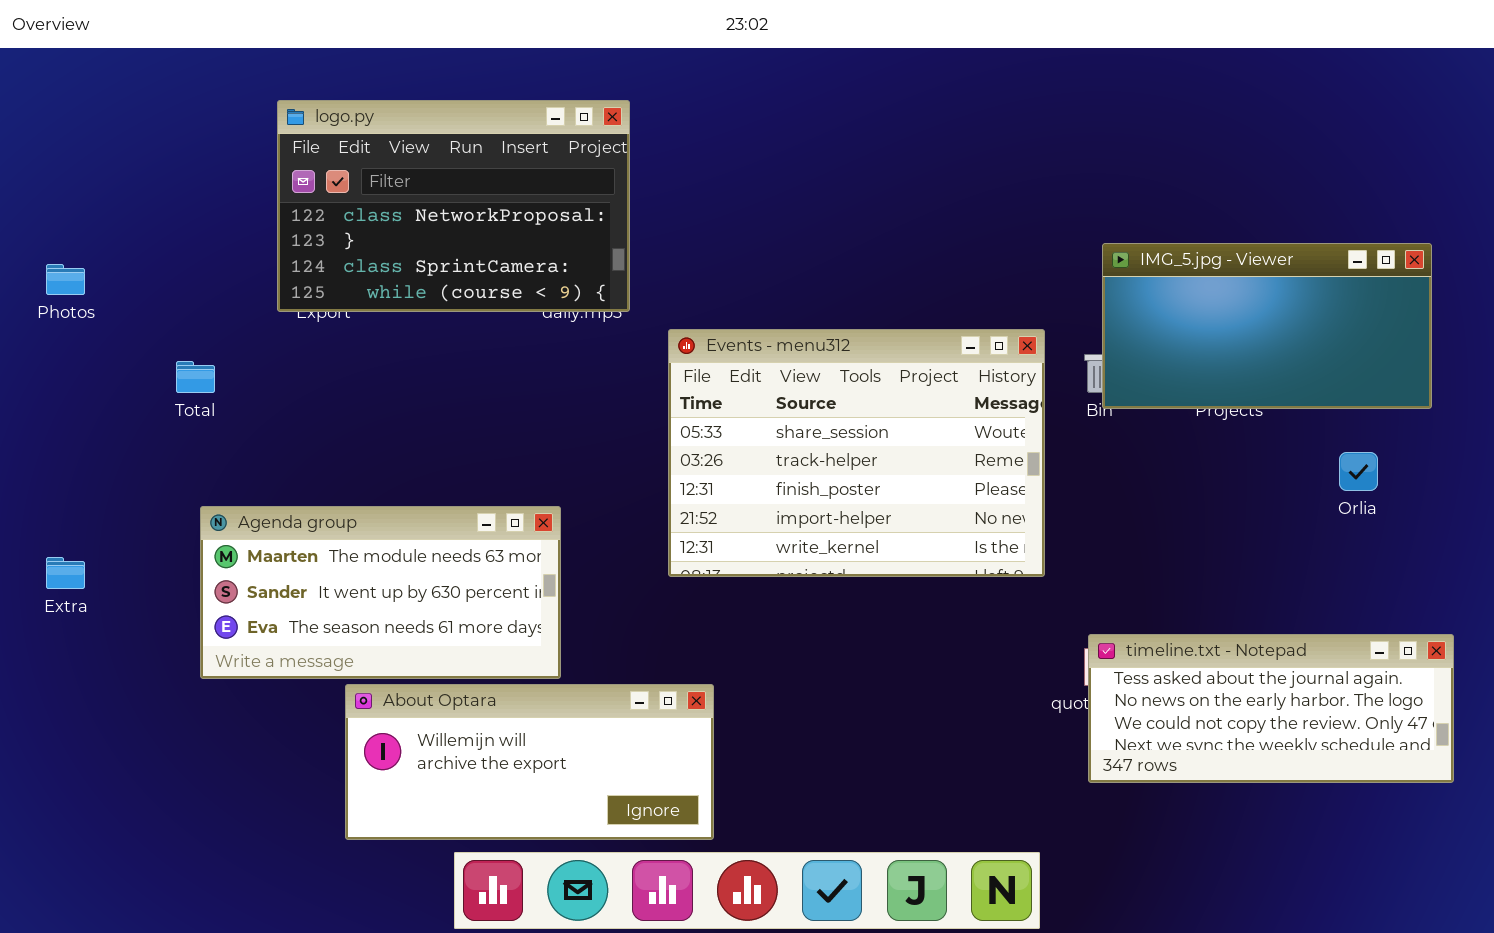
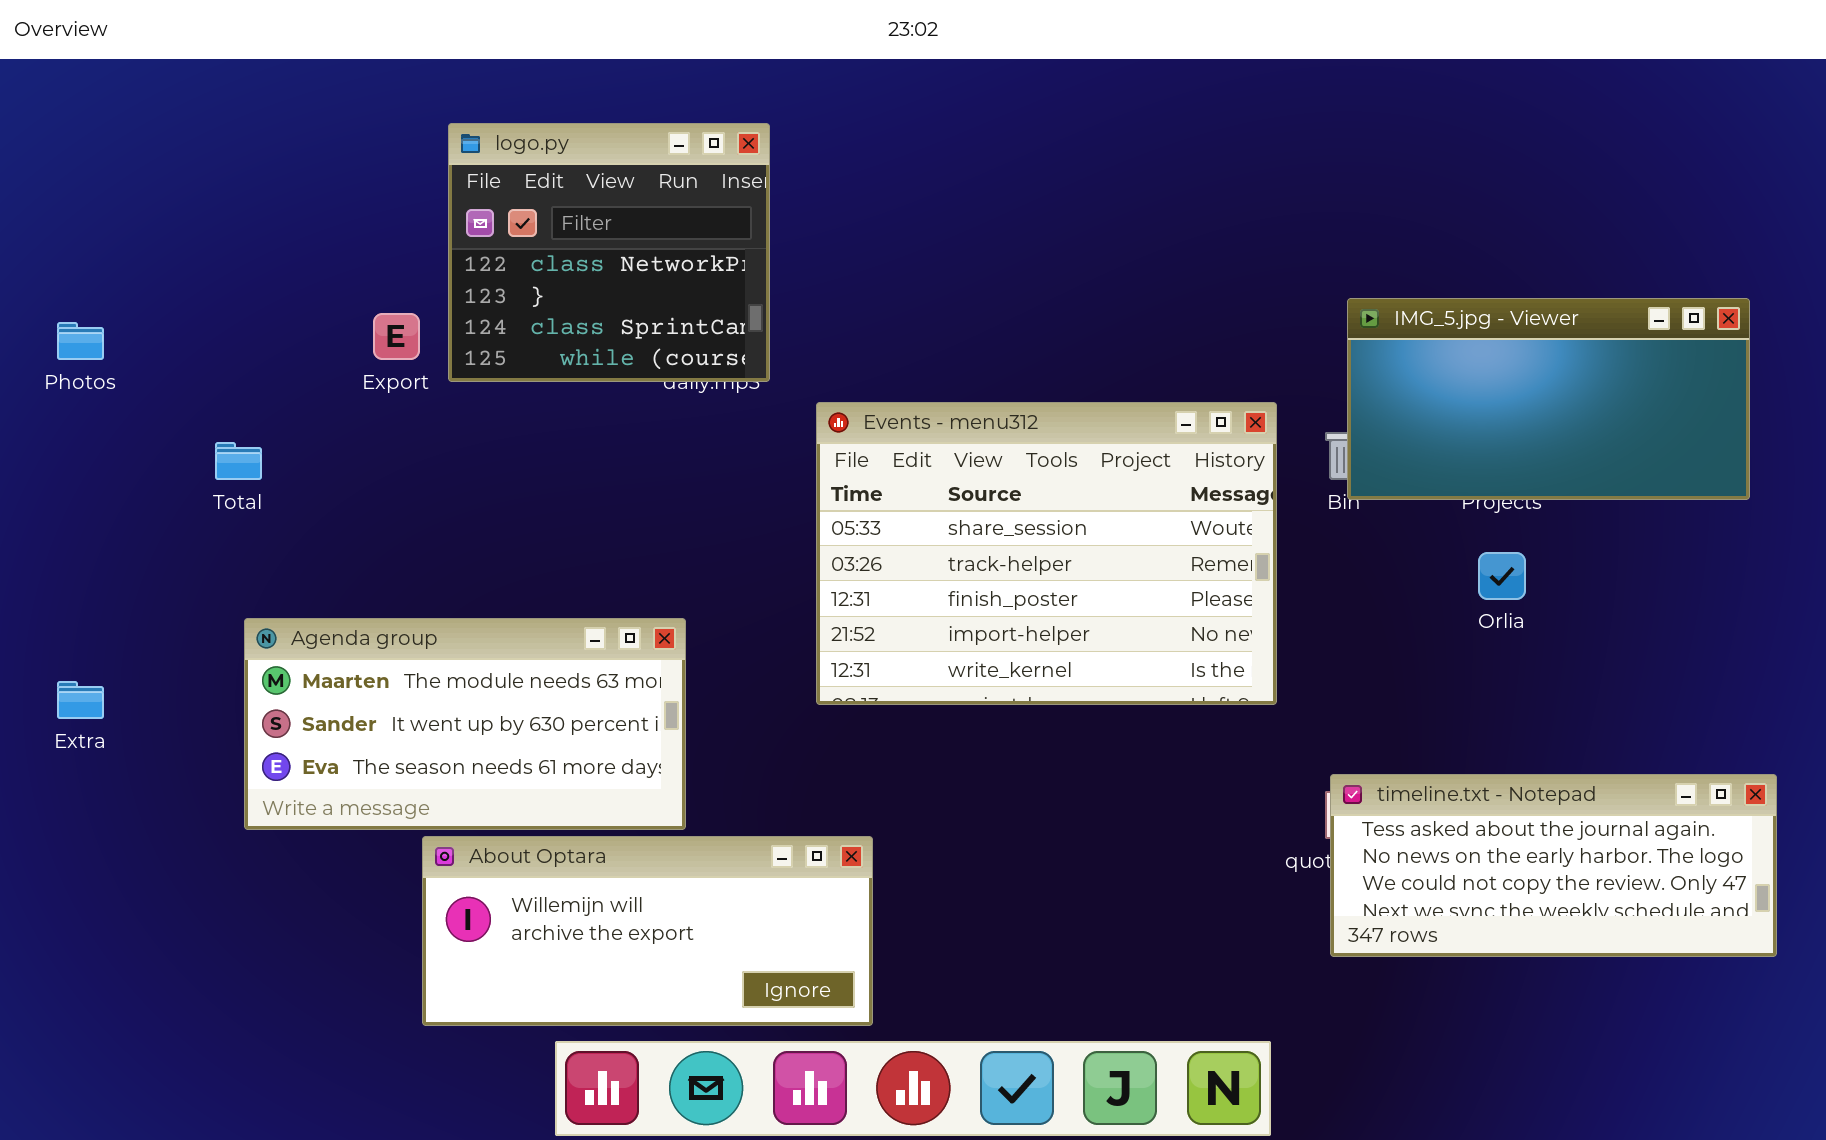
logo.py: [277,100,630,312] -> [448,123,770,382], resized
Orlia: [1339,452,1378,491] -> [1478,552,1526,600], moved

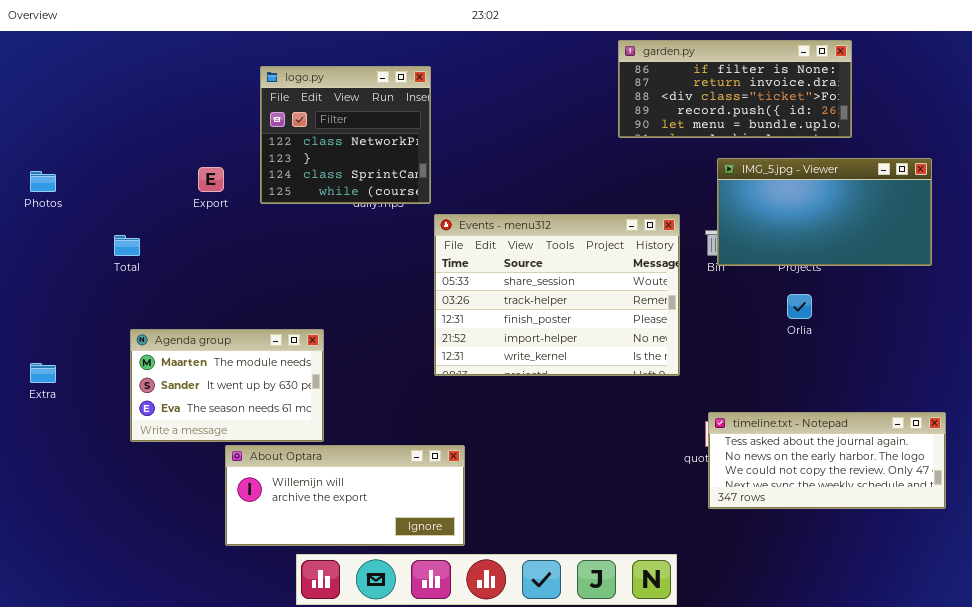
garden.py: none -> [618,40,852,138], opened
logo.py: [448,123,770,382] -> [260,66,431,204], moved
Agenda group: [244,618,686,830] -> [130,329,324,442], resized

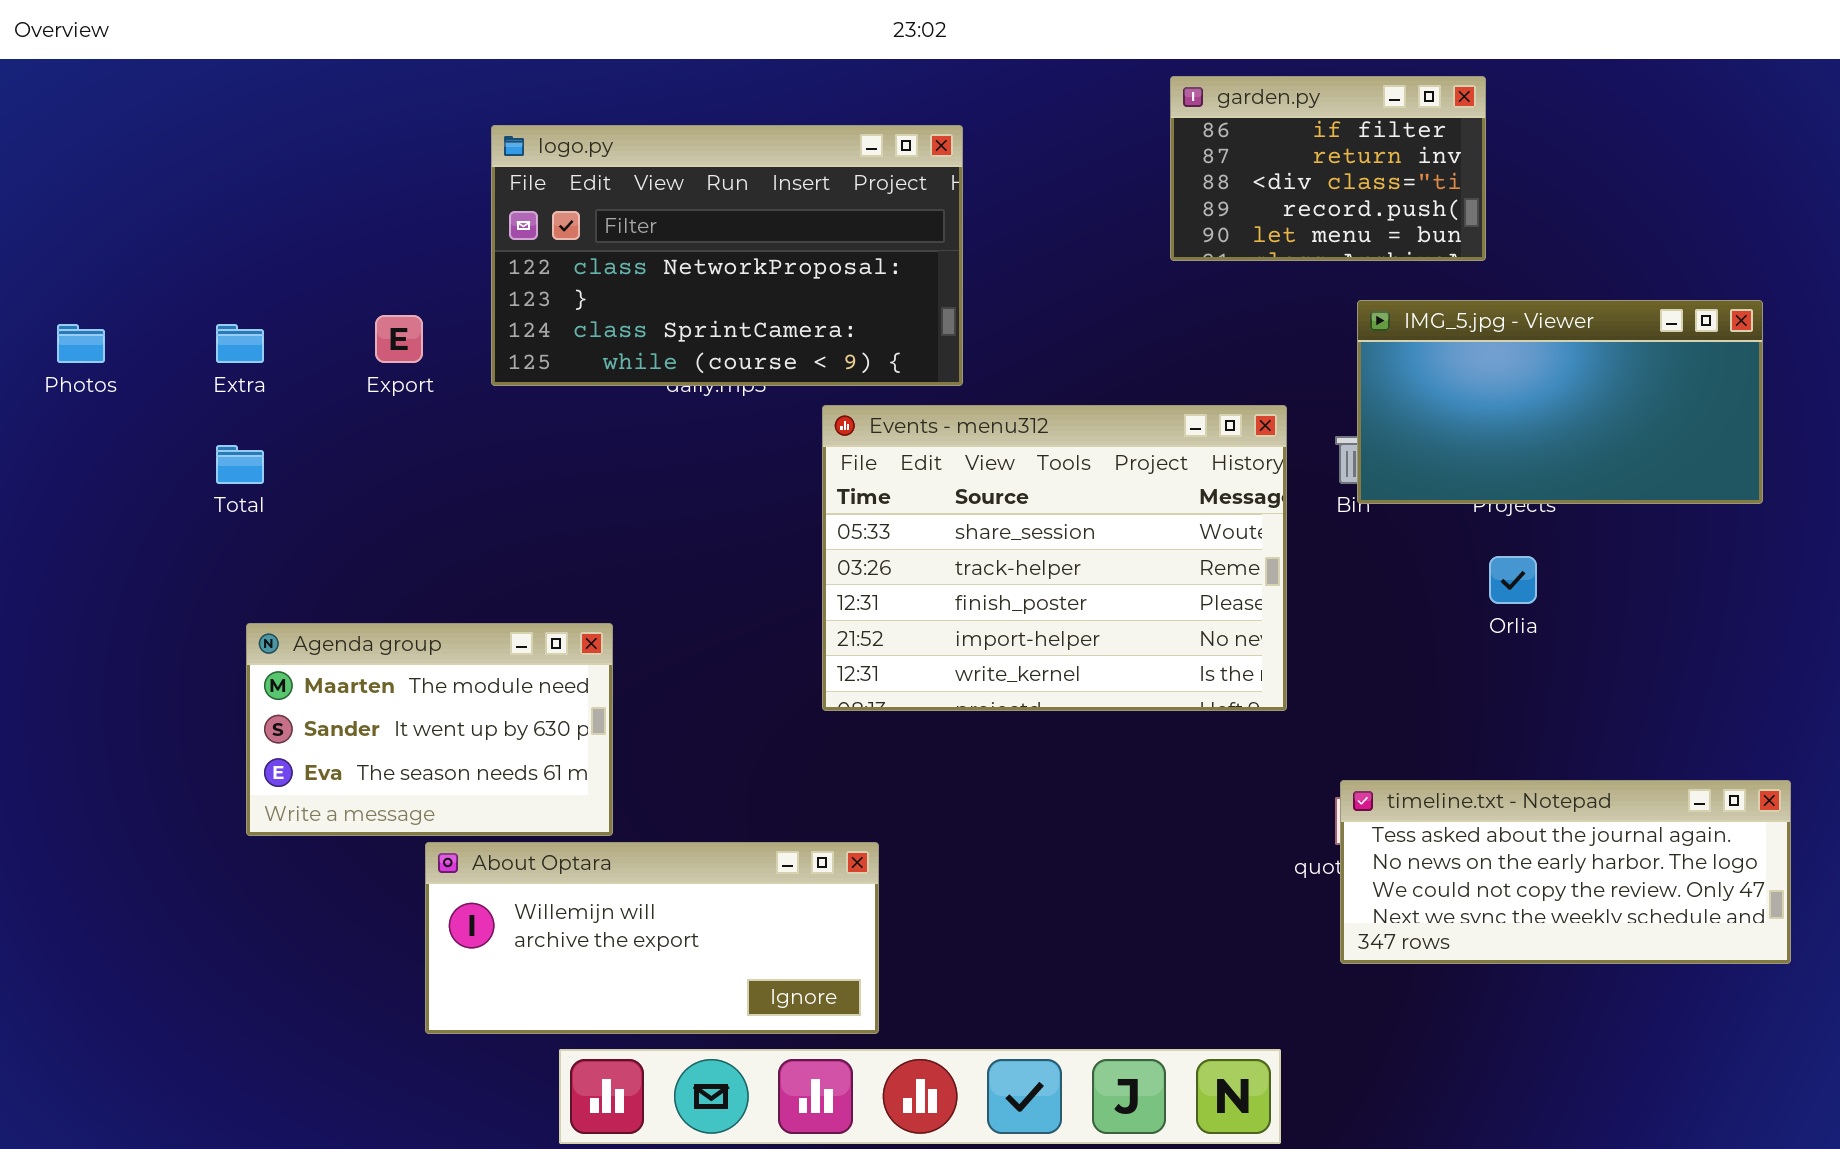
garden.py: [618,40,852,138] -> [1170,76,1486,261], resized
logo.py: [260,66,431,204] -> [491,125,963,386], resized
Extra: [30,363,56,383] -> [216,324,264,363], moved

